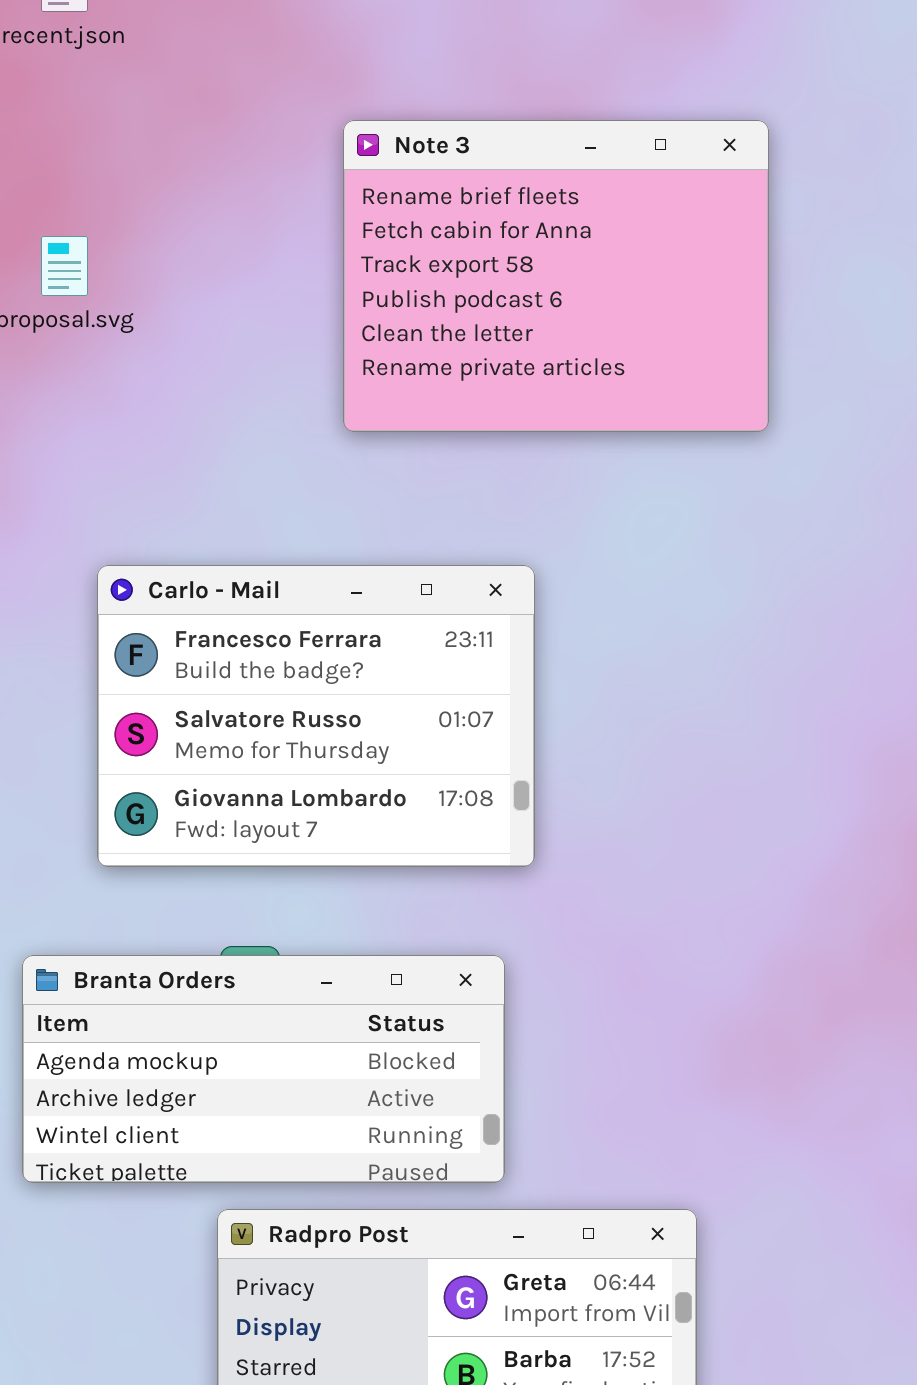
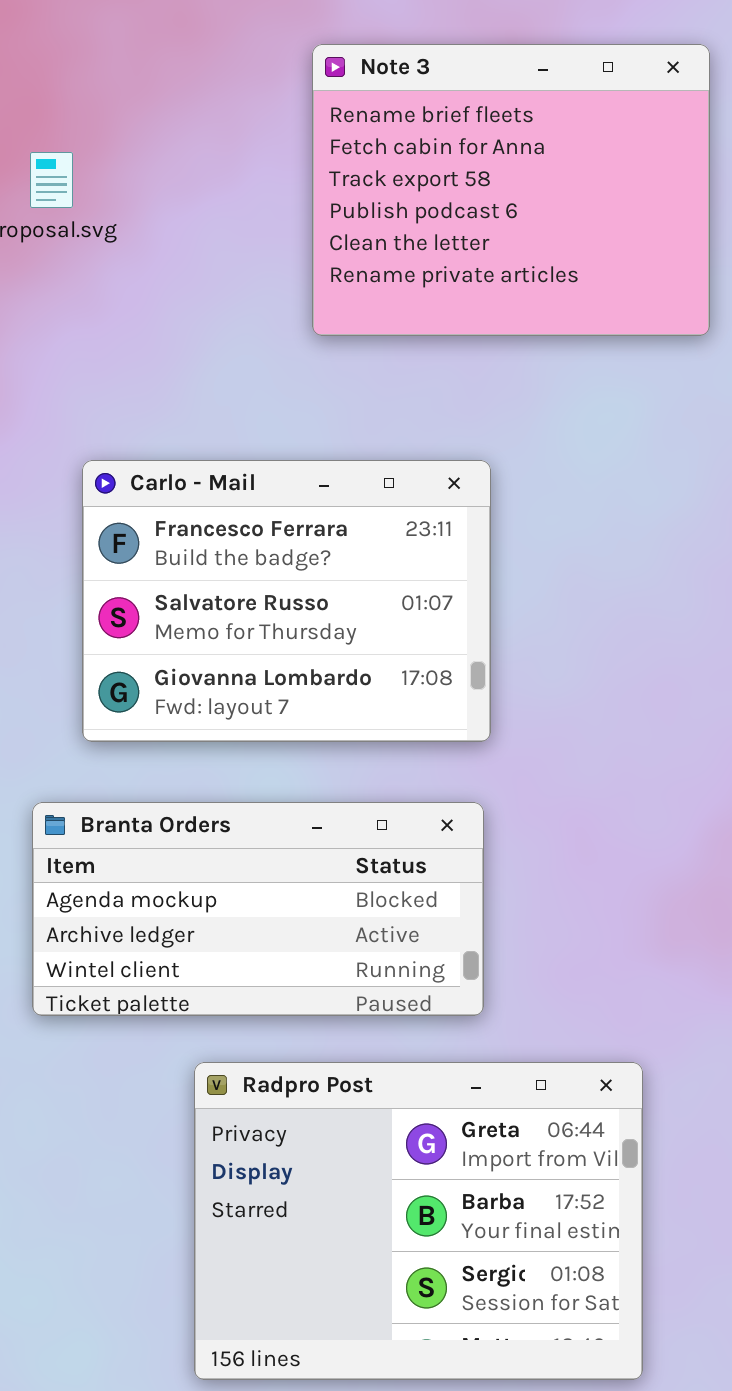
Branta Orders: [22,955,505,1183] -> [32,802,484,1016], moved

